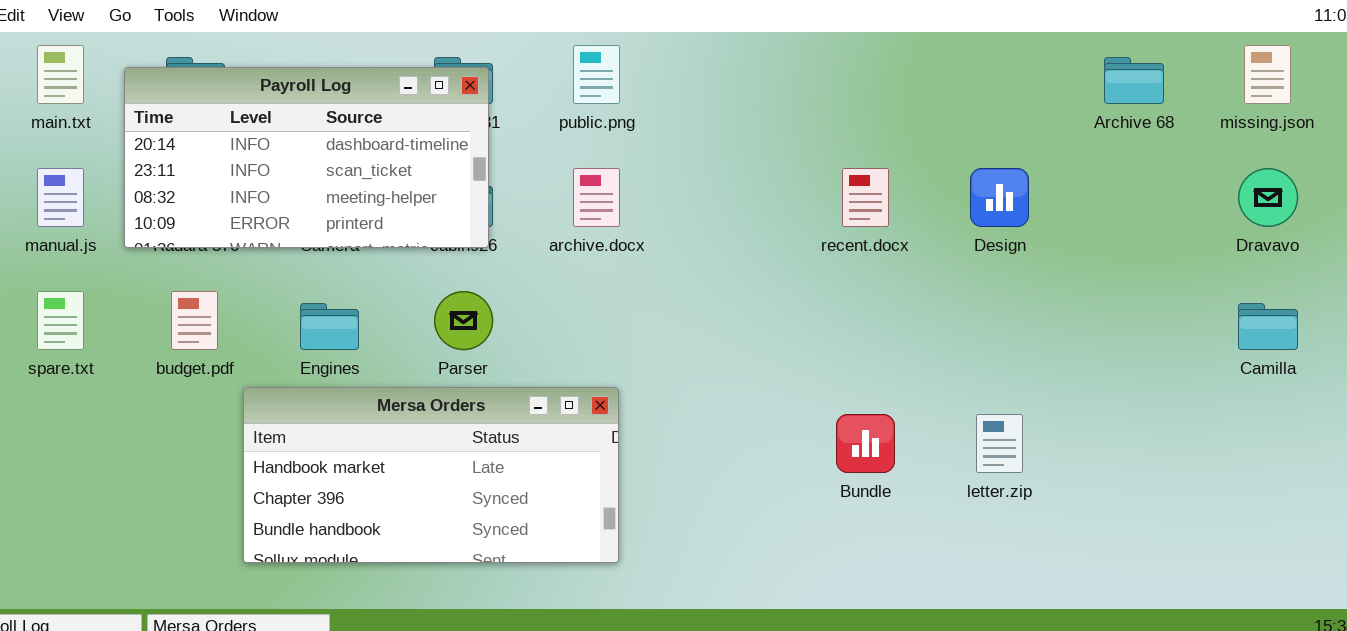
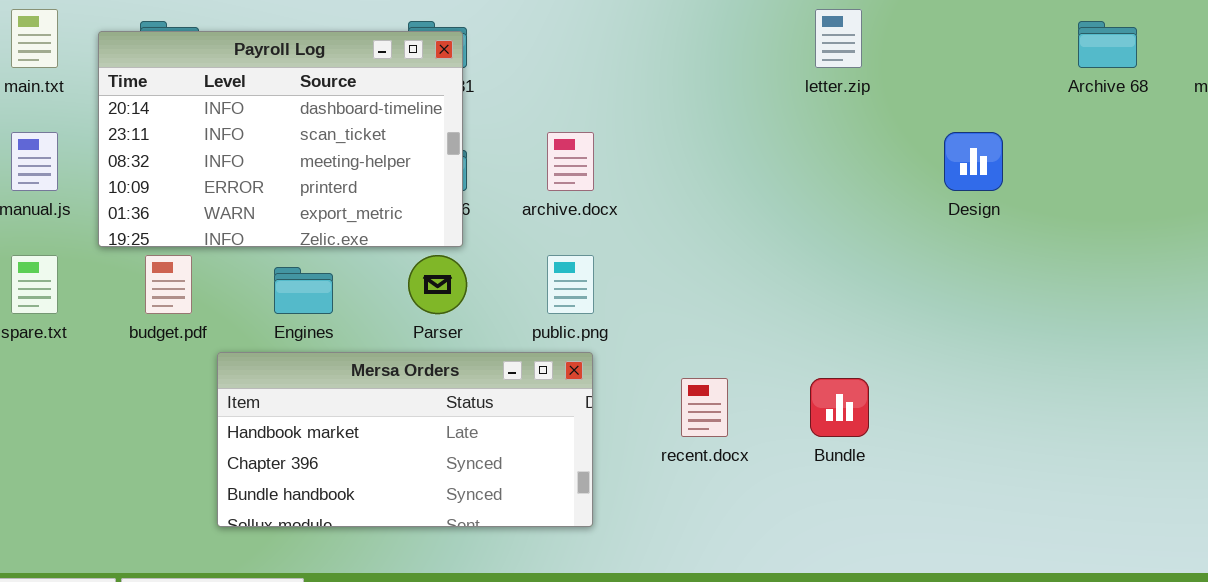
public.png: [573,45,620,104] -> [547,255,594,314], moved
Payroll Log: [124,67,489,248] -> [98,31,463,247], resized
recent.docx: [842,168,889,227] -> [681,378,728,437], moved
letter.zip: [976,414,1023,473] -> [815,9,862,68], moved

